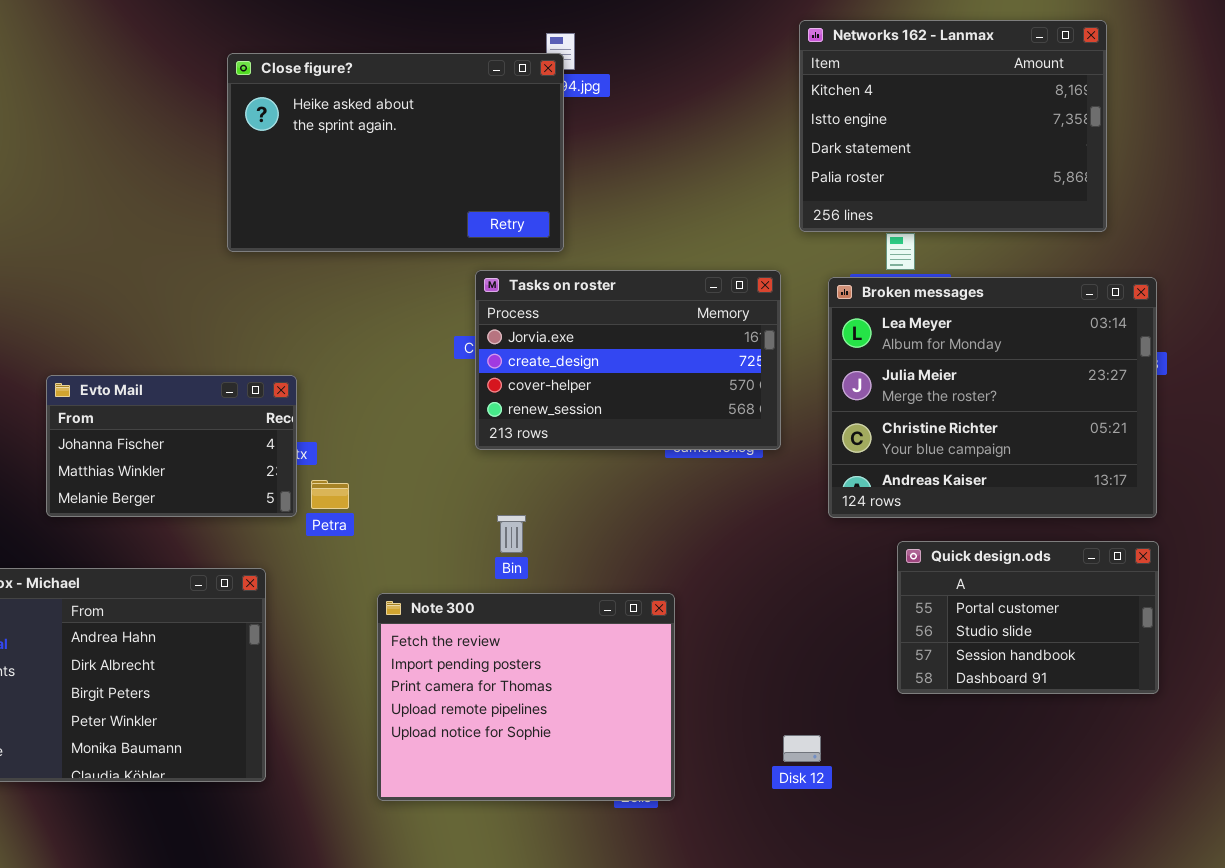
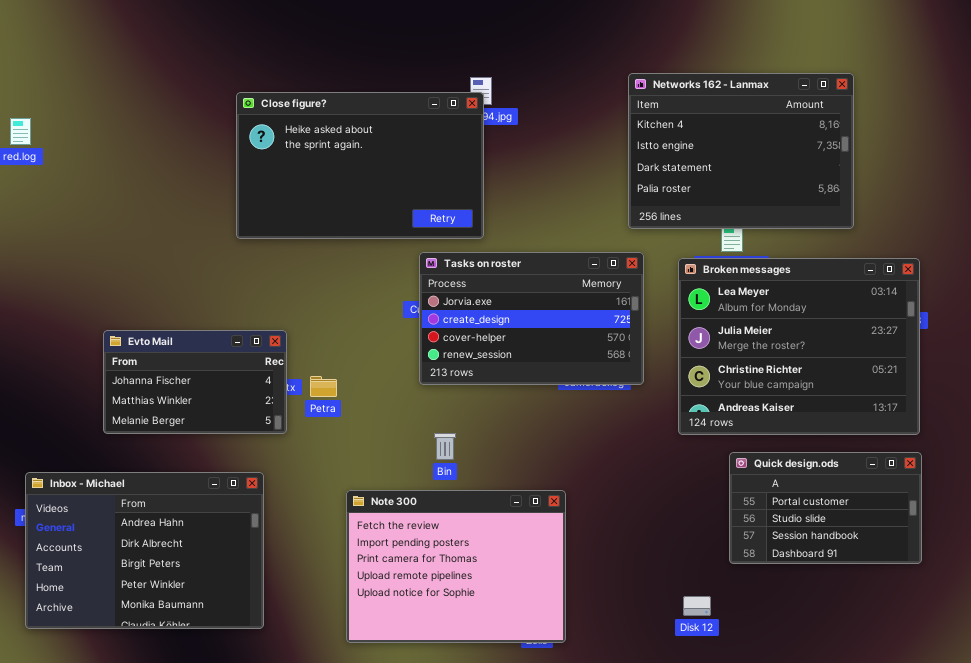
Networks 162 - Lanmax: [799,20,1107,232] -> [628,73,854,229], moved
Petra: [311,480,349,509] -> [310,376,337,397], moved
Disk 12: [783,735,821,762] -> [683,596,711,616], moved

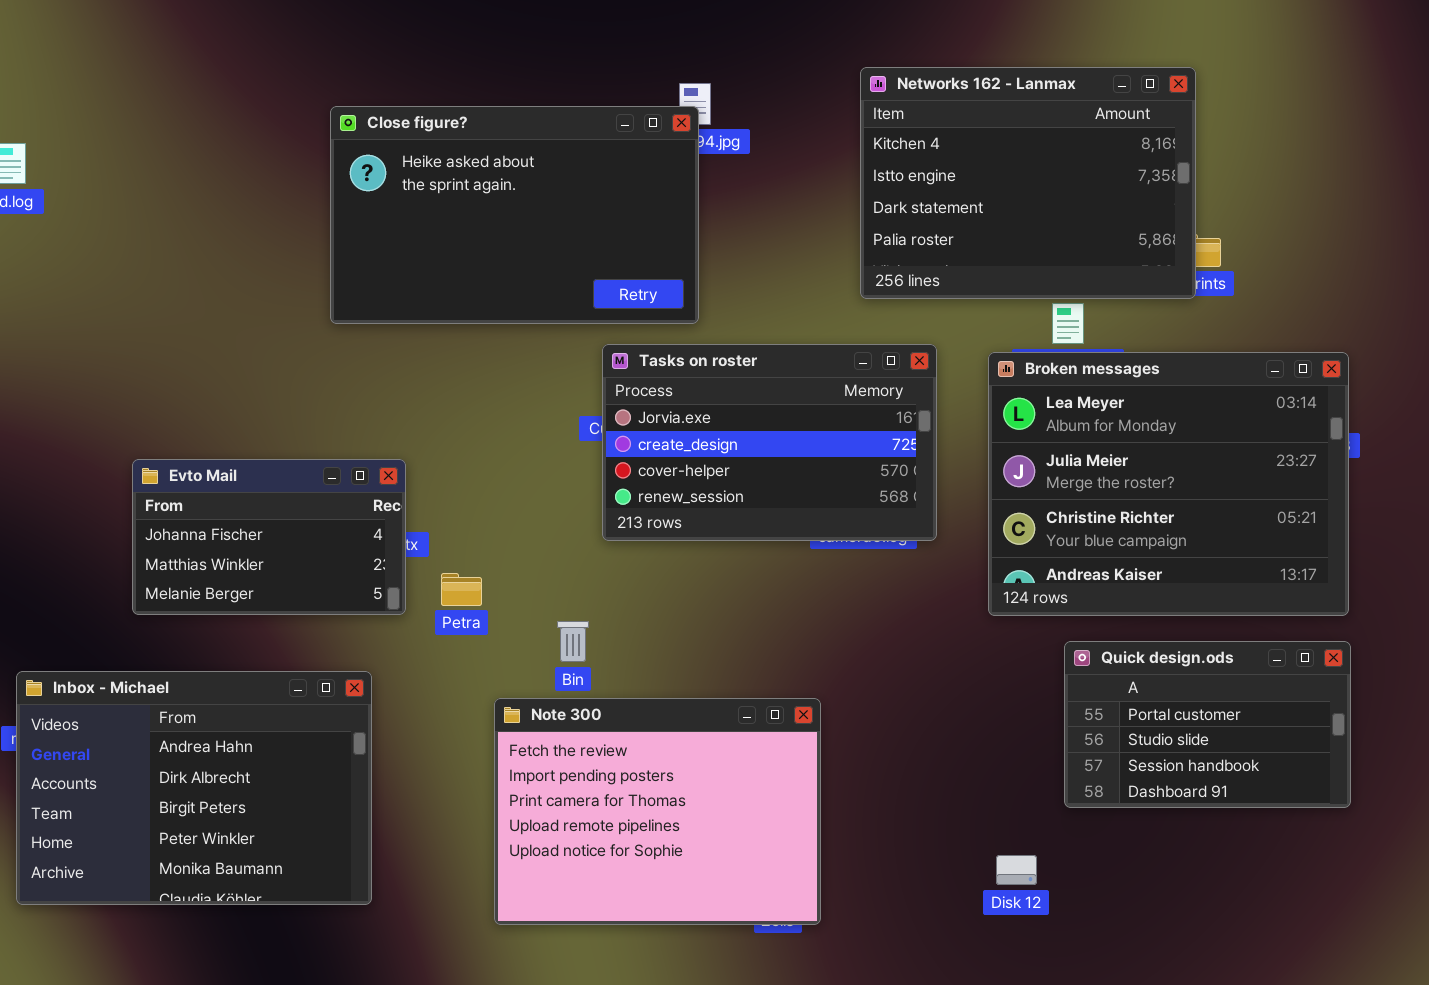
Networks 162 - Lanmax: [628,73,854,229] -> [860,67,1196,299], moved
Petra: [310,376,337,397] -> [441,573,482,606], moved
Bin: [434,433,456,460] -> [557,621,589,662], moved

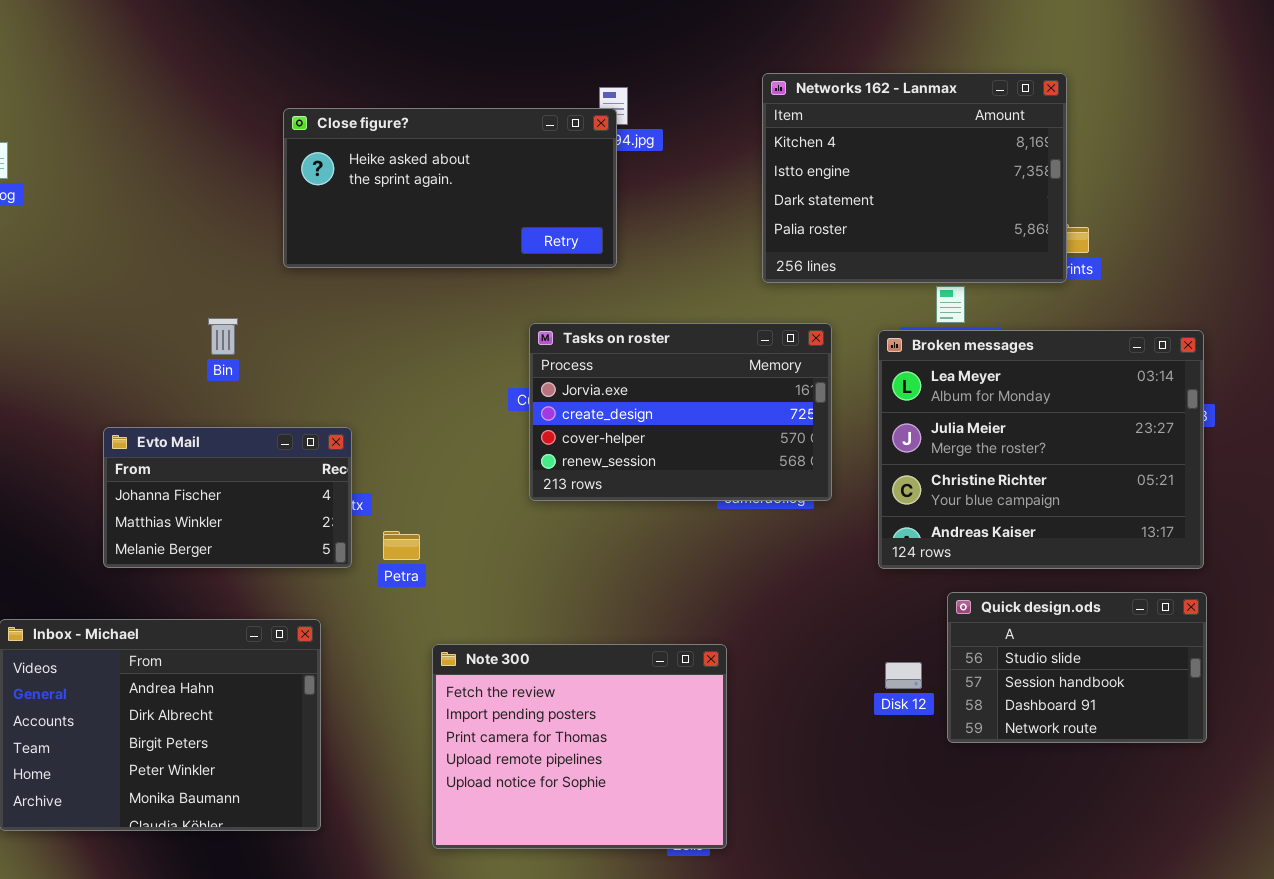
Close figure?: [330,106,699,324] -> [283,108,617,268], resized
Bin: [557,621,589,662] -> [208,318,238,355], moved
Quick design.ods: [1064,641,1351,808] -> [947,592,1207,743], scrolled down 1 row
Disk 12: [996,855,1037,885] -> [885,662,922,689], moved

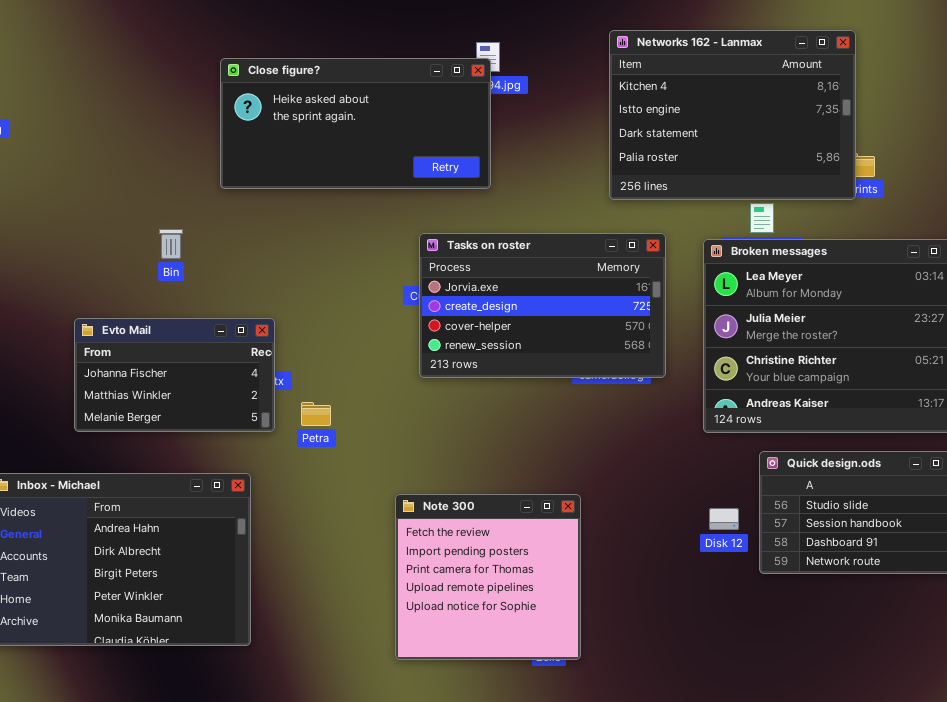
Note 300: [432,644,727,849] -> [395,494,581,660], resized

